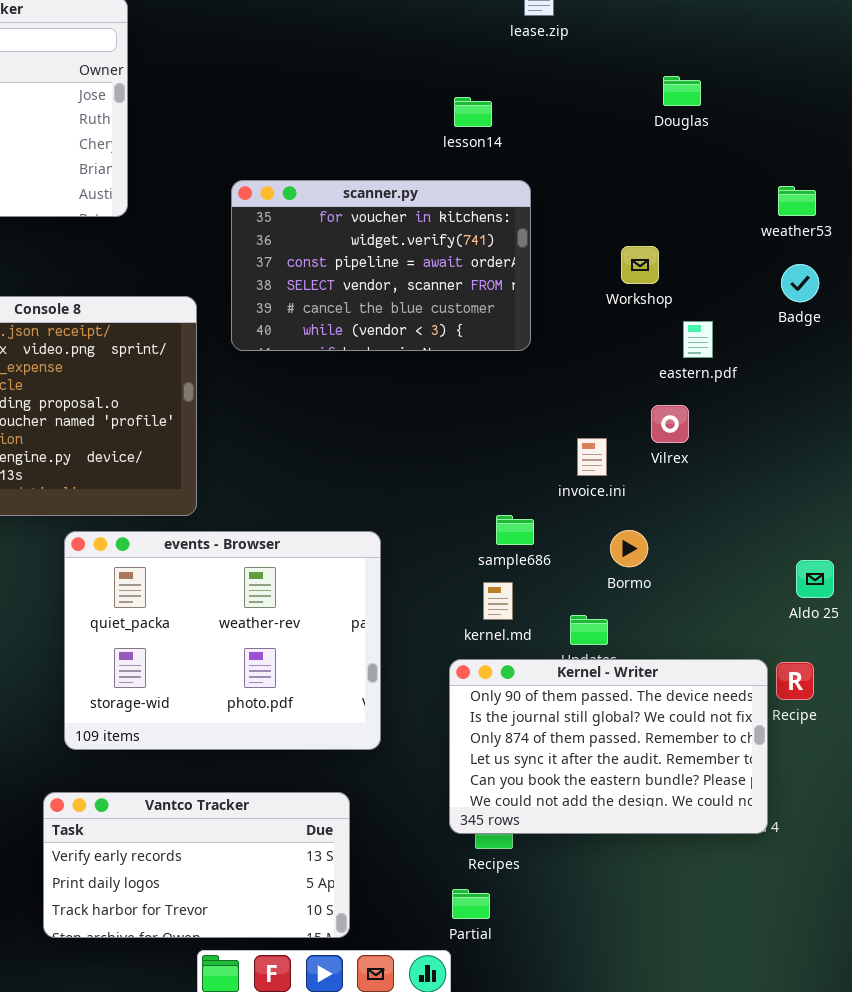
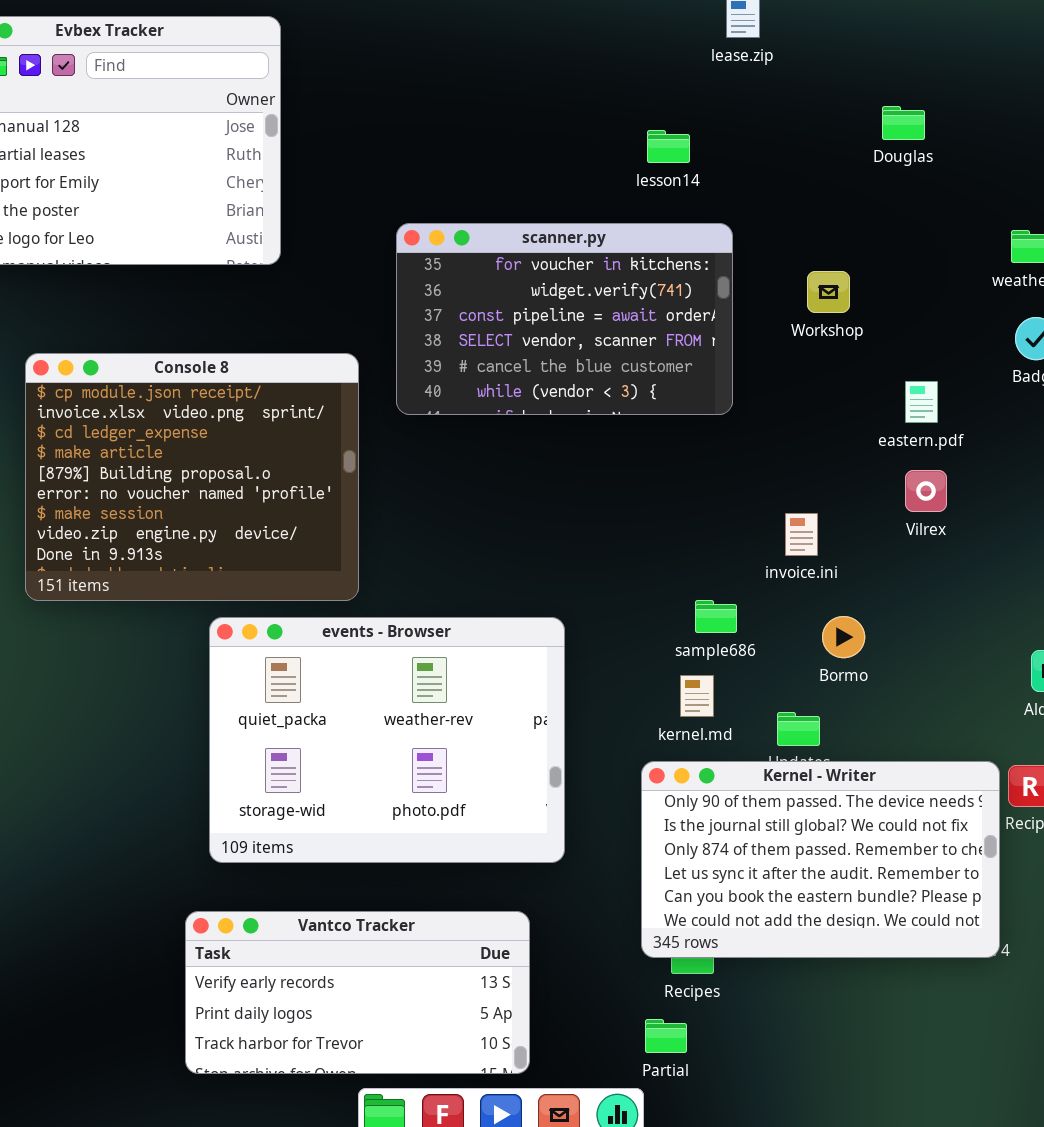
Workshop: [621,246,659,284] -> [807,271,850,313], moved
Vilrex: [651,405,689,443] -> [905,470,947,512], moved

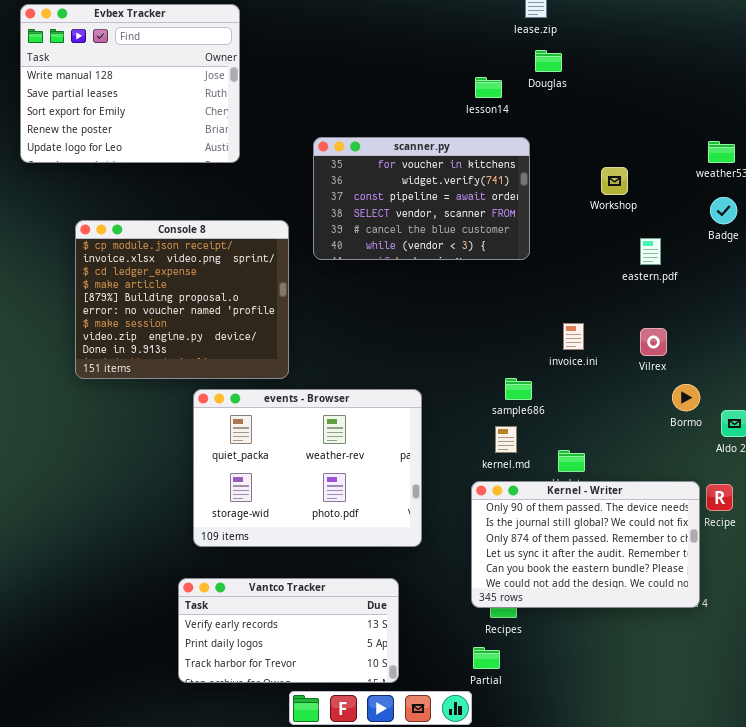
Douglas: [882,106,925,140] -> [535,50,562,72], moved
Workshop: [807,271,850,313] -> [601,167,628,195], moved
Vilrex: [905,470,947,512] -> [640,328,667,356], moved
Bormo: [822,616,865,658] -> [672,384,700,411], moved

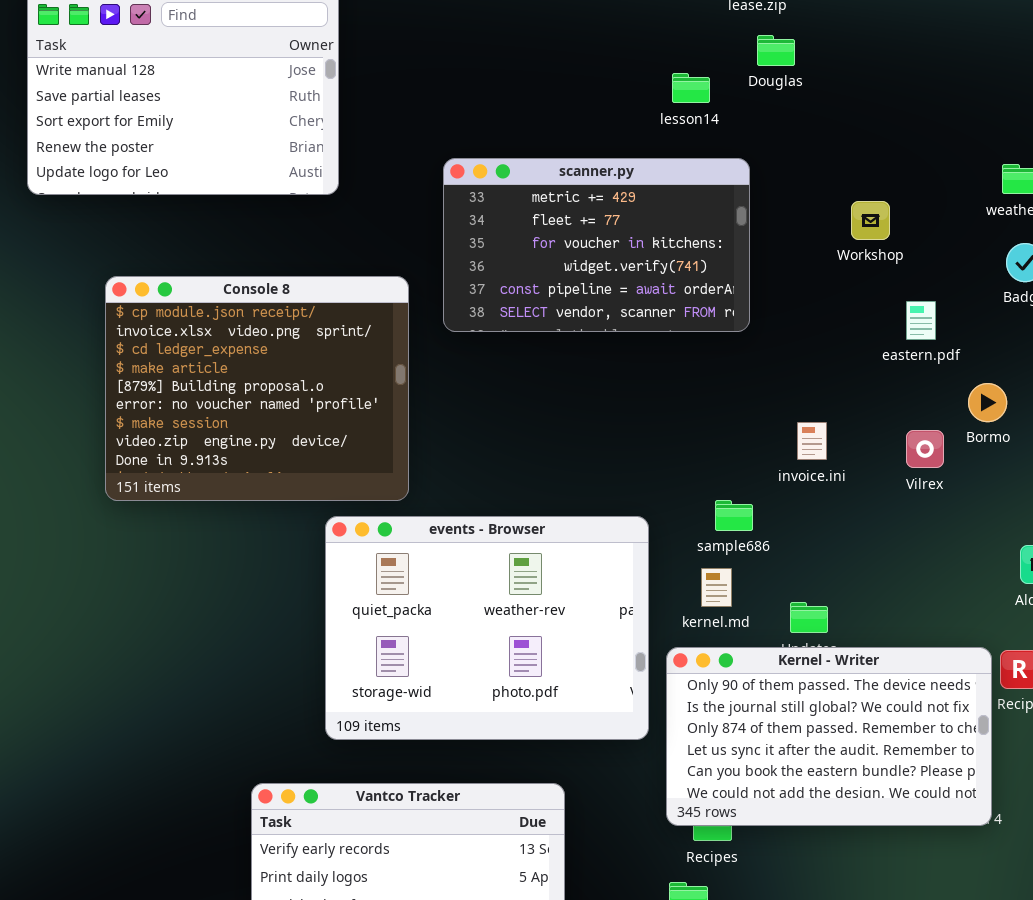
scanner.py: [313,137,530,260] -> [443,158,750,332], scrolled up 2 rows
Bormo: [672,384,700,411] -> [968,383,1007,422], moved
events - Browser: [193,389,422,547] -> [325,516,649,740], moved

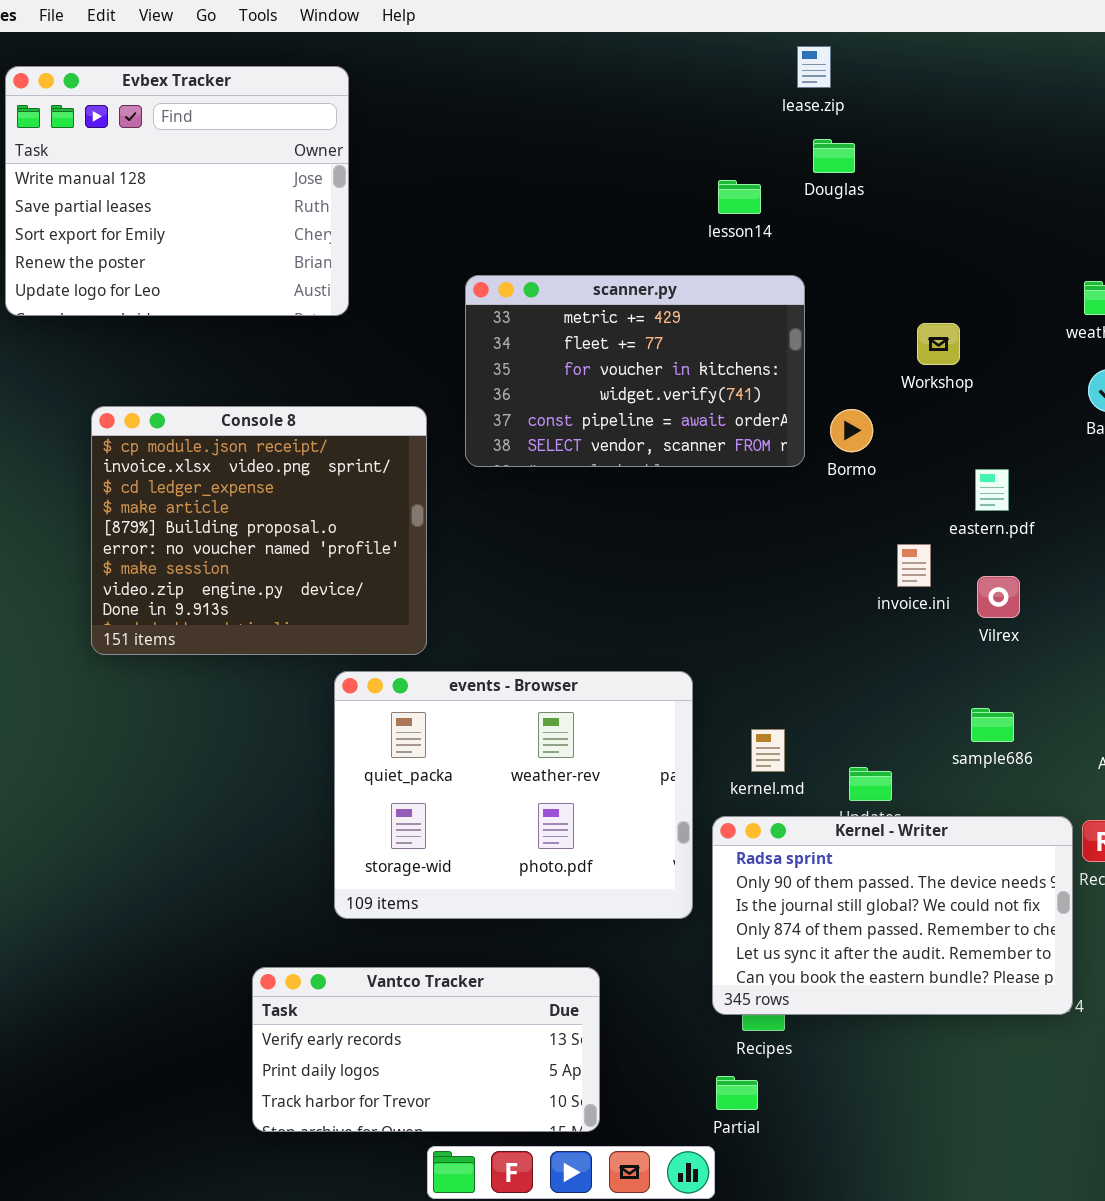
eastern.pdf: [906,301,936,340] -> [975,469,1009,511], moved
Bormo: [968,383,1007,422] -> [830,409,873,452], moved
invoice.ini: [797,422,827,460] -> [897,544,931,587], moved
sample686: [715,500,753,531] -> [971,708,1014,742], moved
Kernel - Writer: [666,647,992,826] -> [712,816,1073,1015], scrolled up 1 row

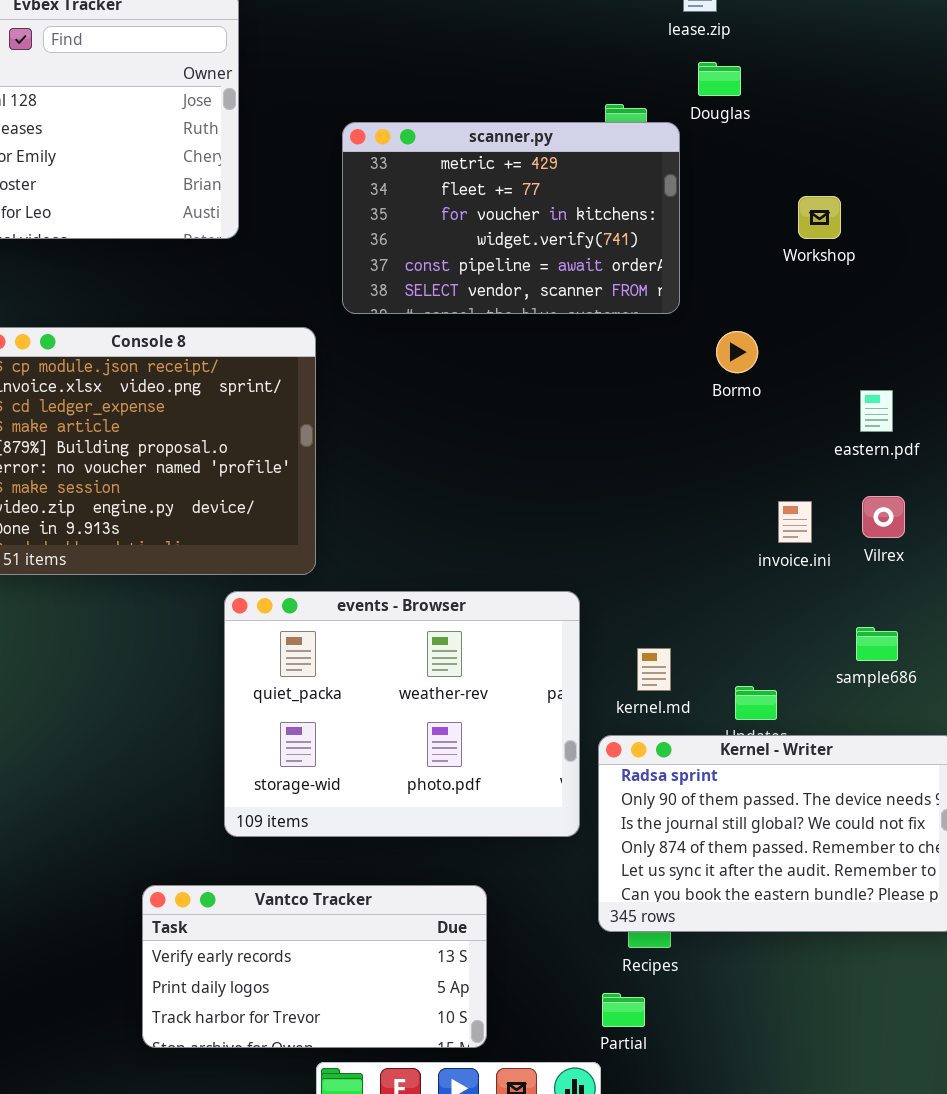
scanner.py: [465,275,805,467] -> [342,122,680,314], moved
Workshop: [917,323,960,365] -> [798,196,841,239], moved
invoice.ini: [897,544,931,587] -> [778,501,812,543], moved

